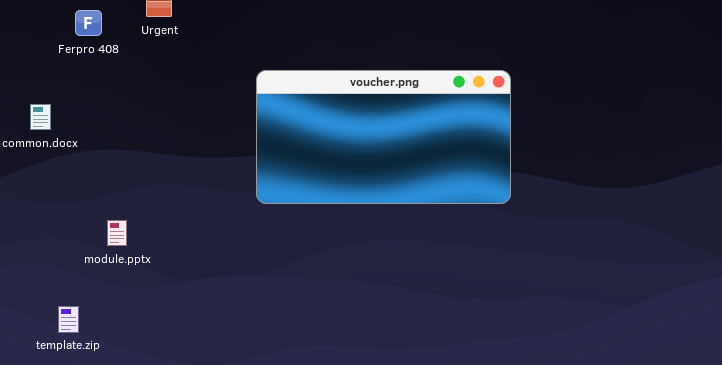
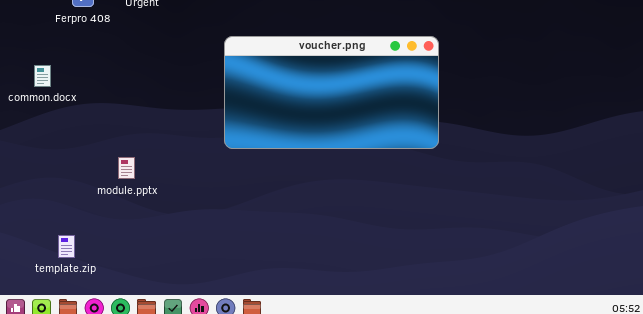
module.pptx: [107,220,127,246] -> [118,157,135,179], moved

